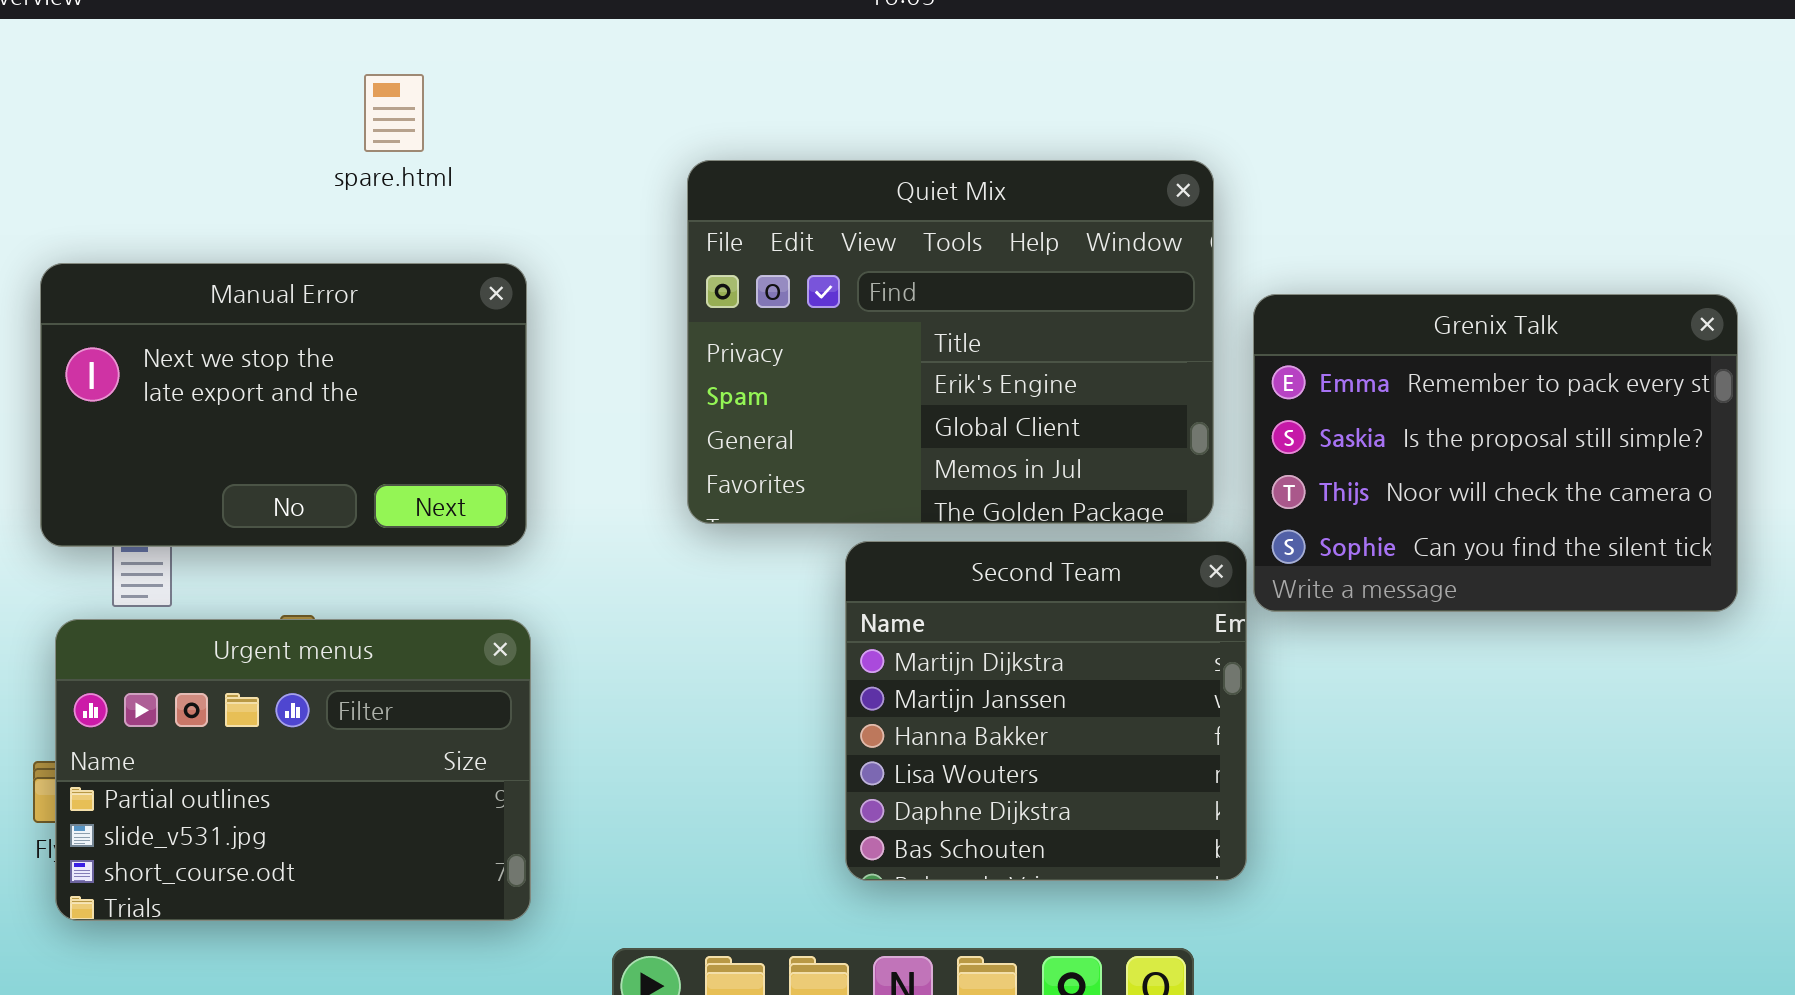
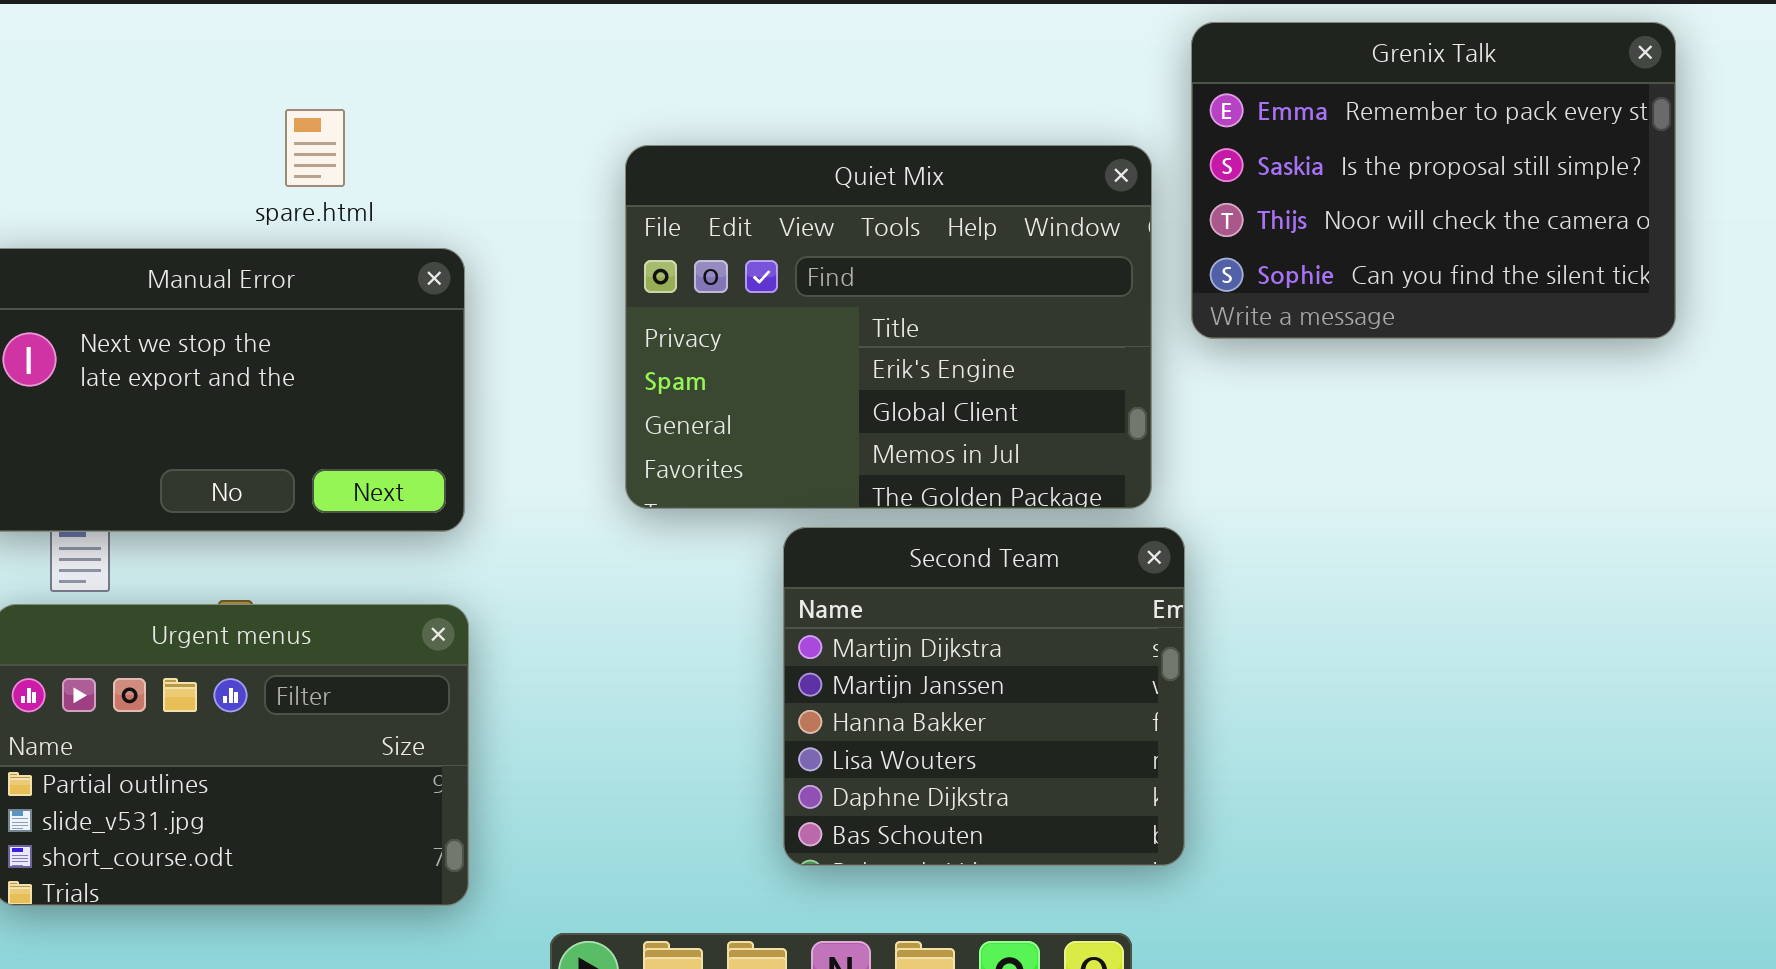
spare.html: [364,74,424,152] -> [285,109,345,187], moved
Grenix Talk: [1253,294,1738,612] -> [1191,22,1676,339], moved

